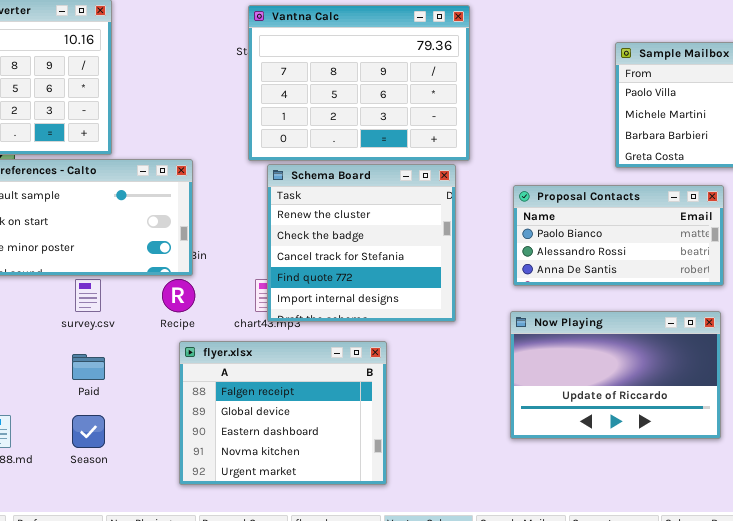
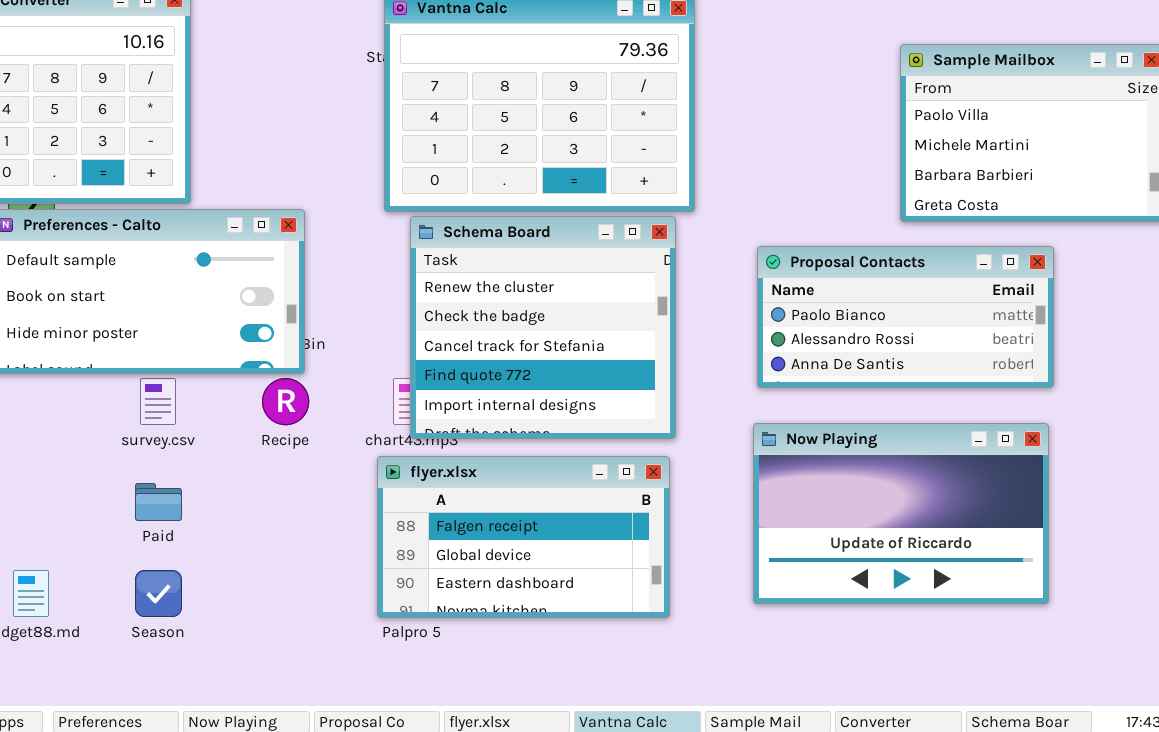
flyer.xlsx: [179,341,387,485] -> [377,456,670,618], moved, resized

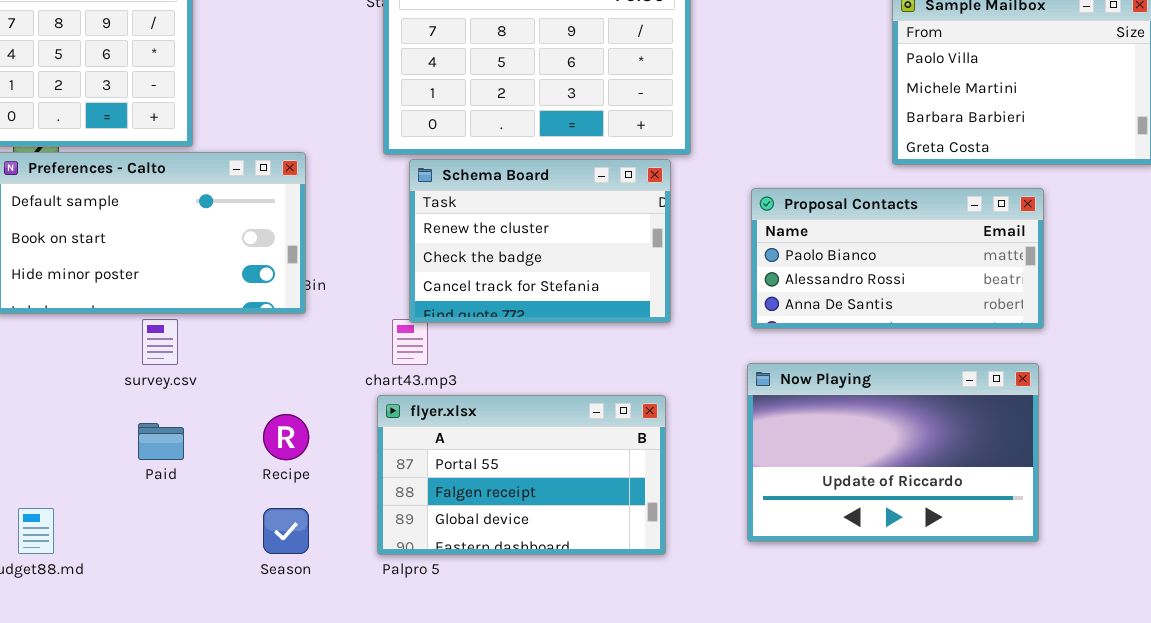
Schema Board: [410,216,676,439] -> [409,159,671,323], resized
Recipe: [262,378,309,425] -> [263,414,309,460], moved
flyer.xlsx: [377,456,670,618] -> [377,395,666,555], scrolled up 1 row
Season: [135,570,182,617] -> [263,508,309,554], moved

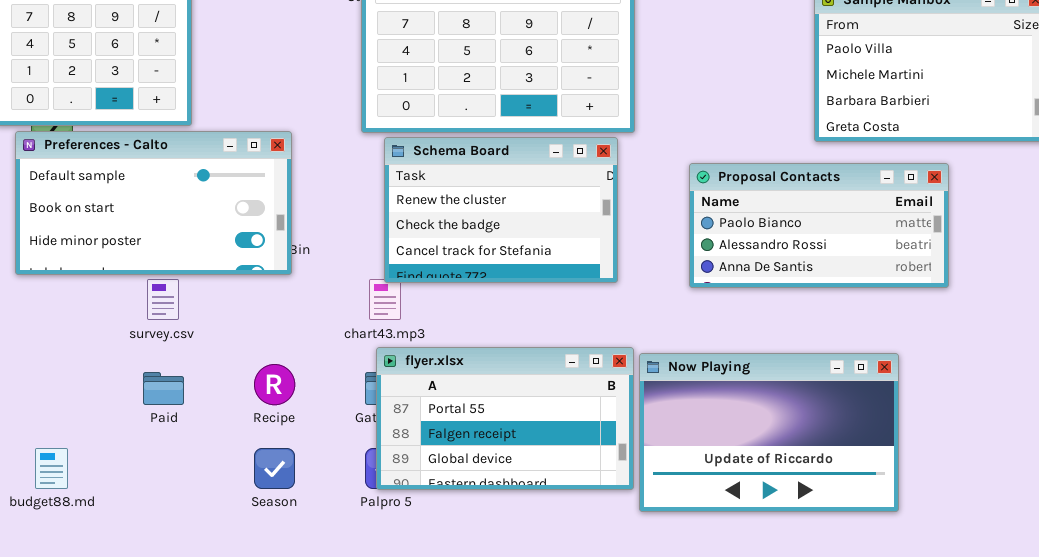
Now Playing: [747,363,1039,542] -> [639,353,899,512], moved
flyer.xlsx: [377,395,666,555] -> [376,347,634,490], moved

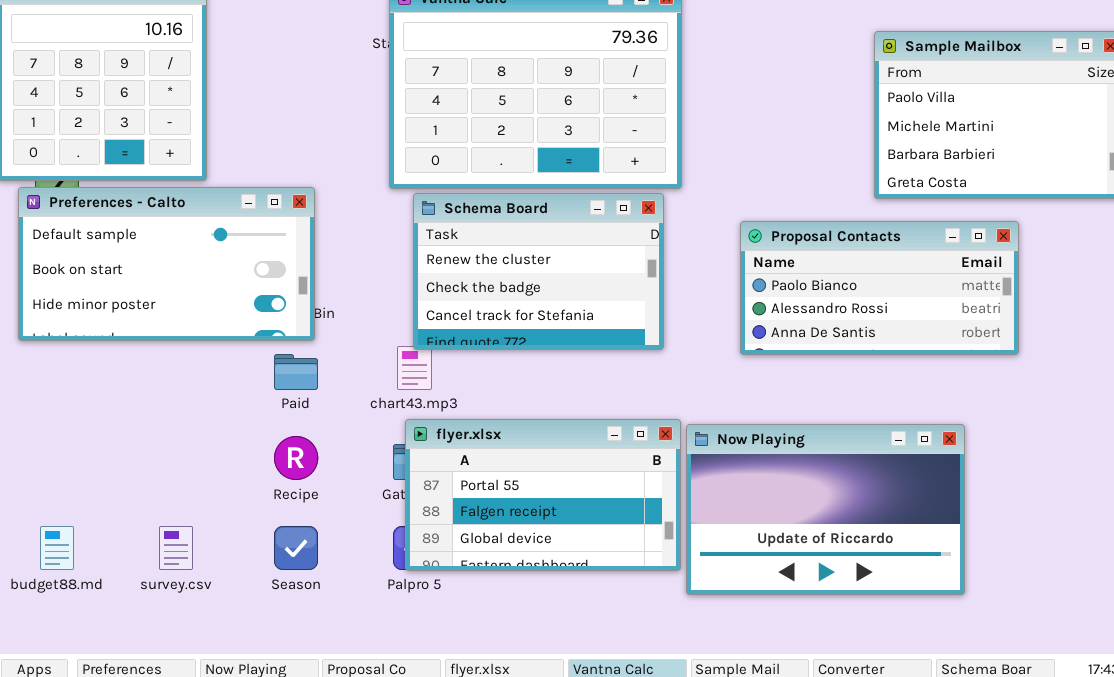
survey.csv: [147,279,179,320] -> [159,526,193,570], moved
Paid: [143,372,184,405] -> [274,354,318,390], moved

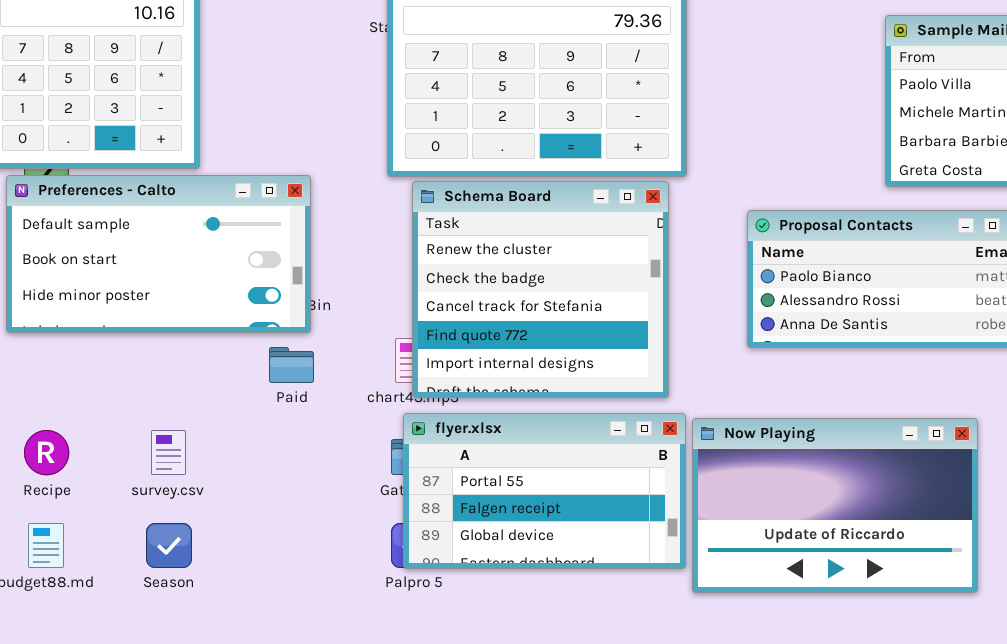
Schema Board: [413,193,664,350] -> [412,181,669,398], resized
Recipe: [274,436,318,480] -> [24,430,69,475], moved
survey.csv: [159,526,193,570] -> [151,430,186,475], moved
Season: [274,526,318,570] -> [146,523,192,568], moved

